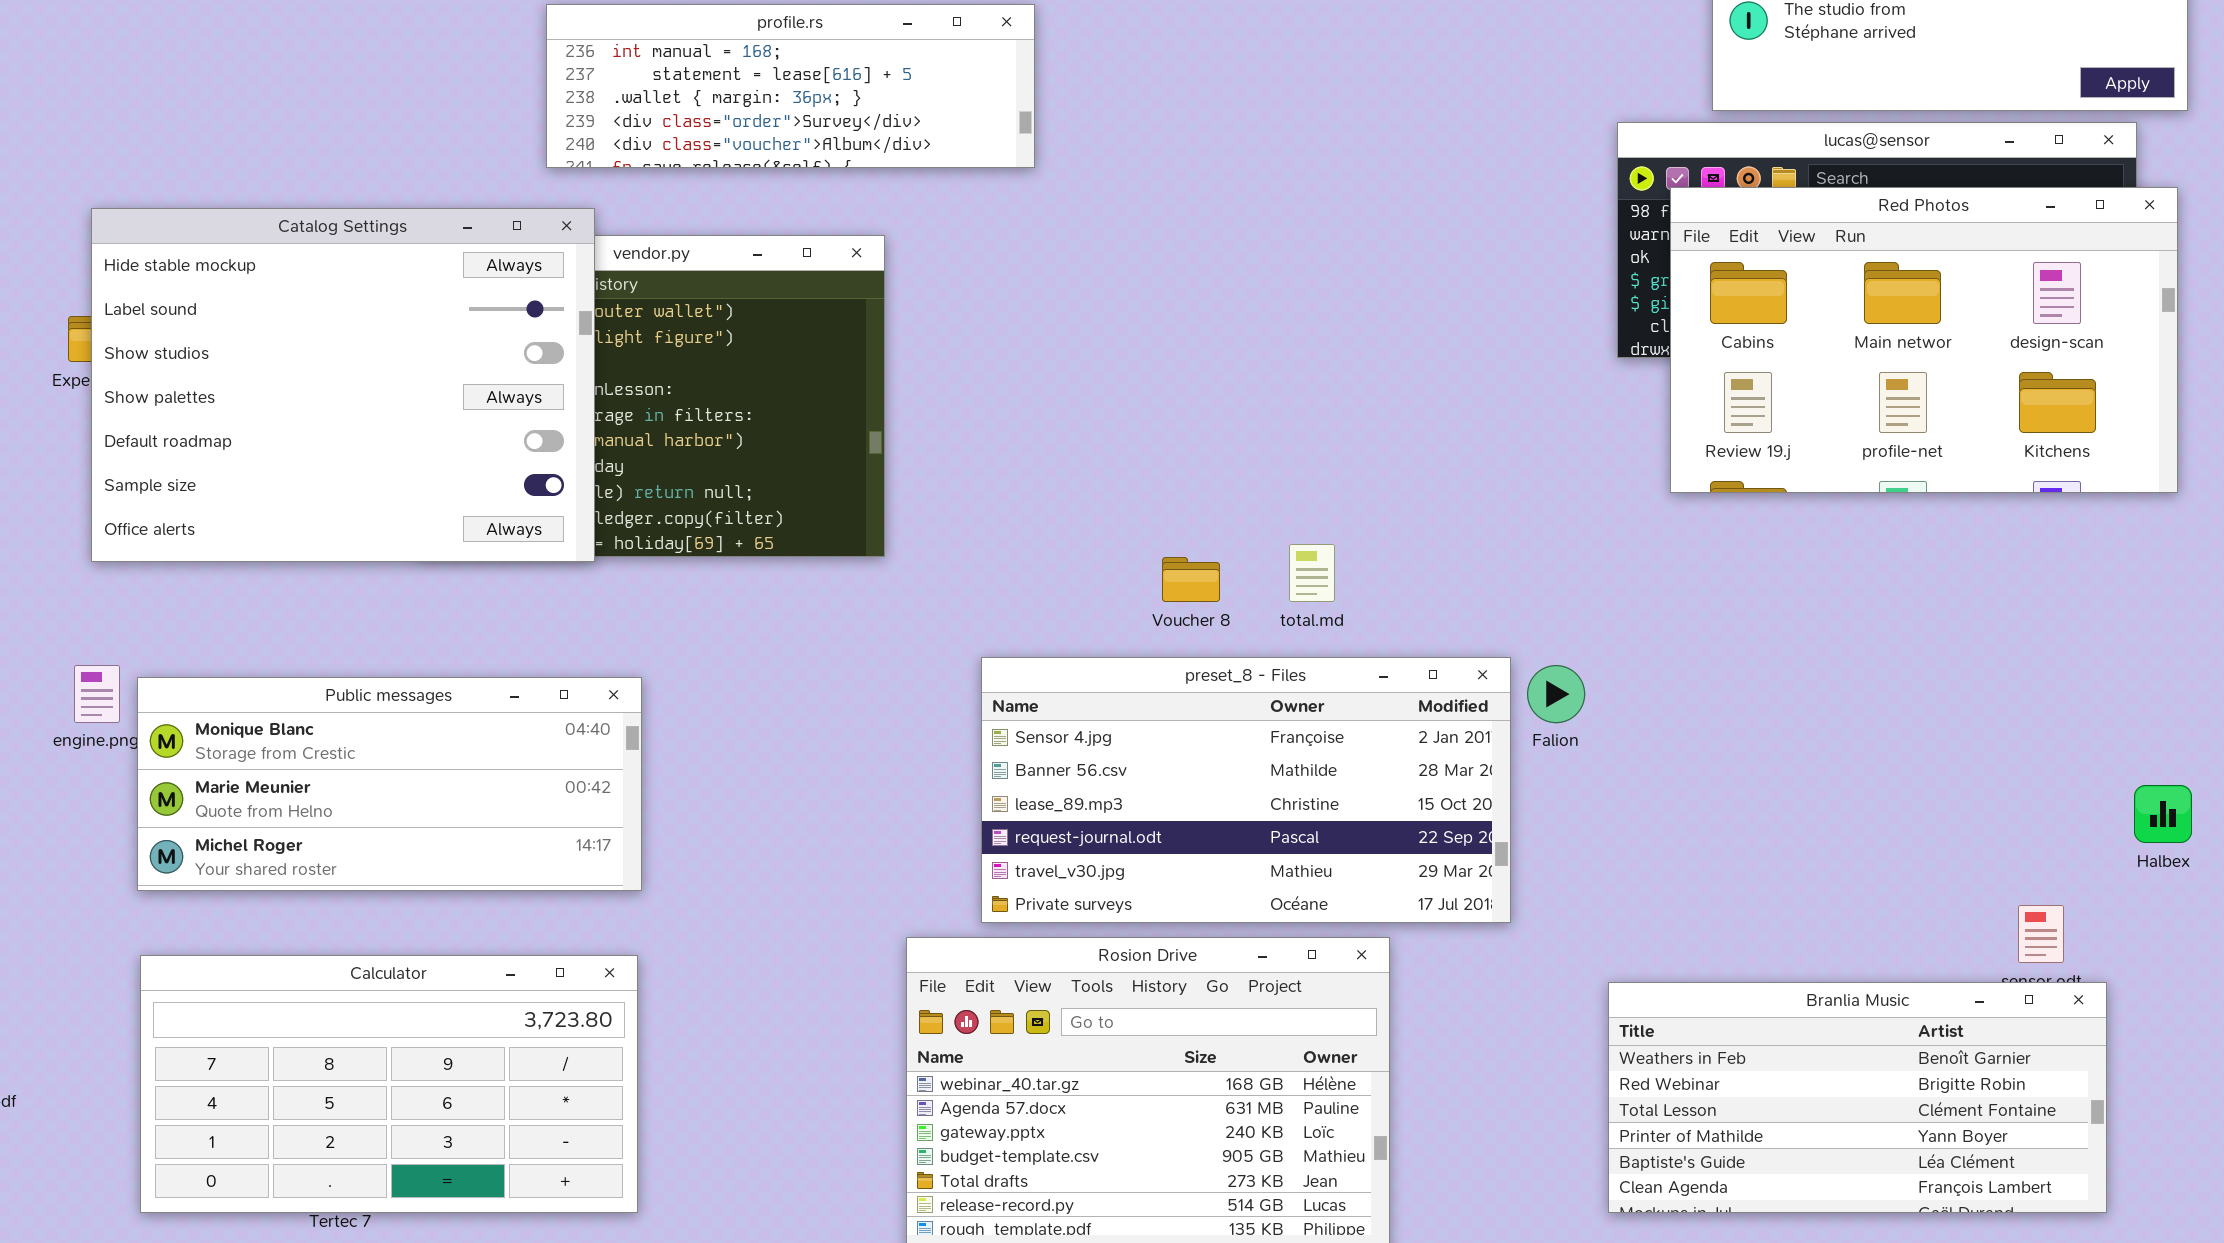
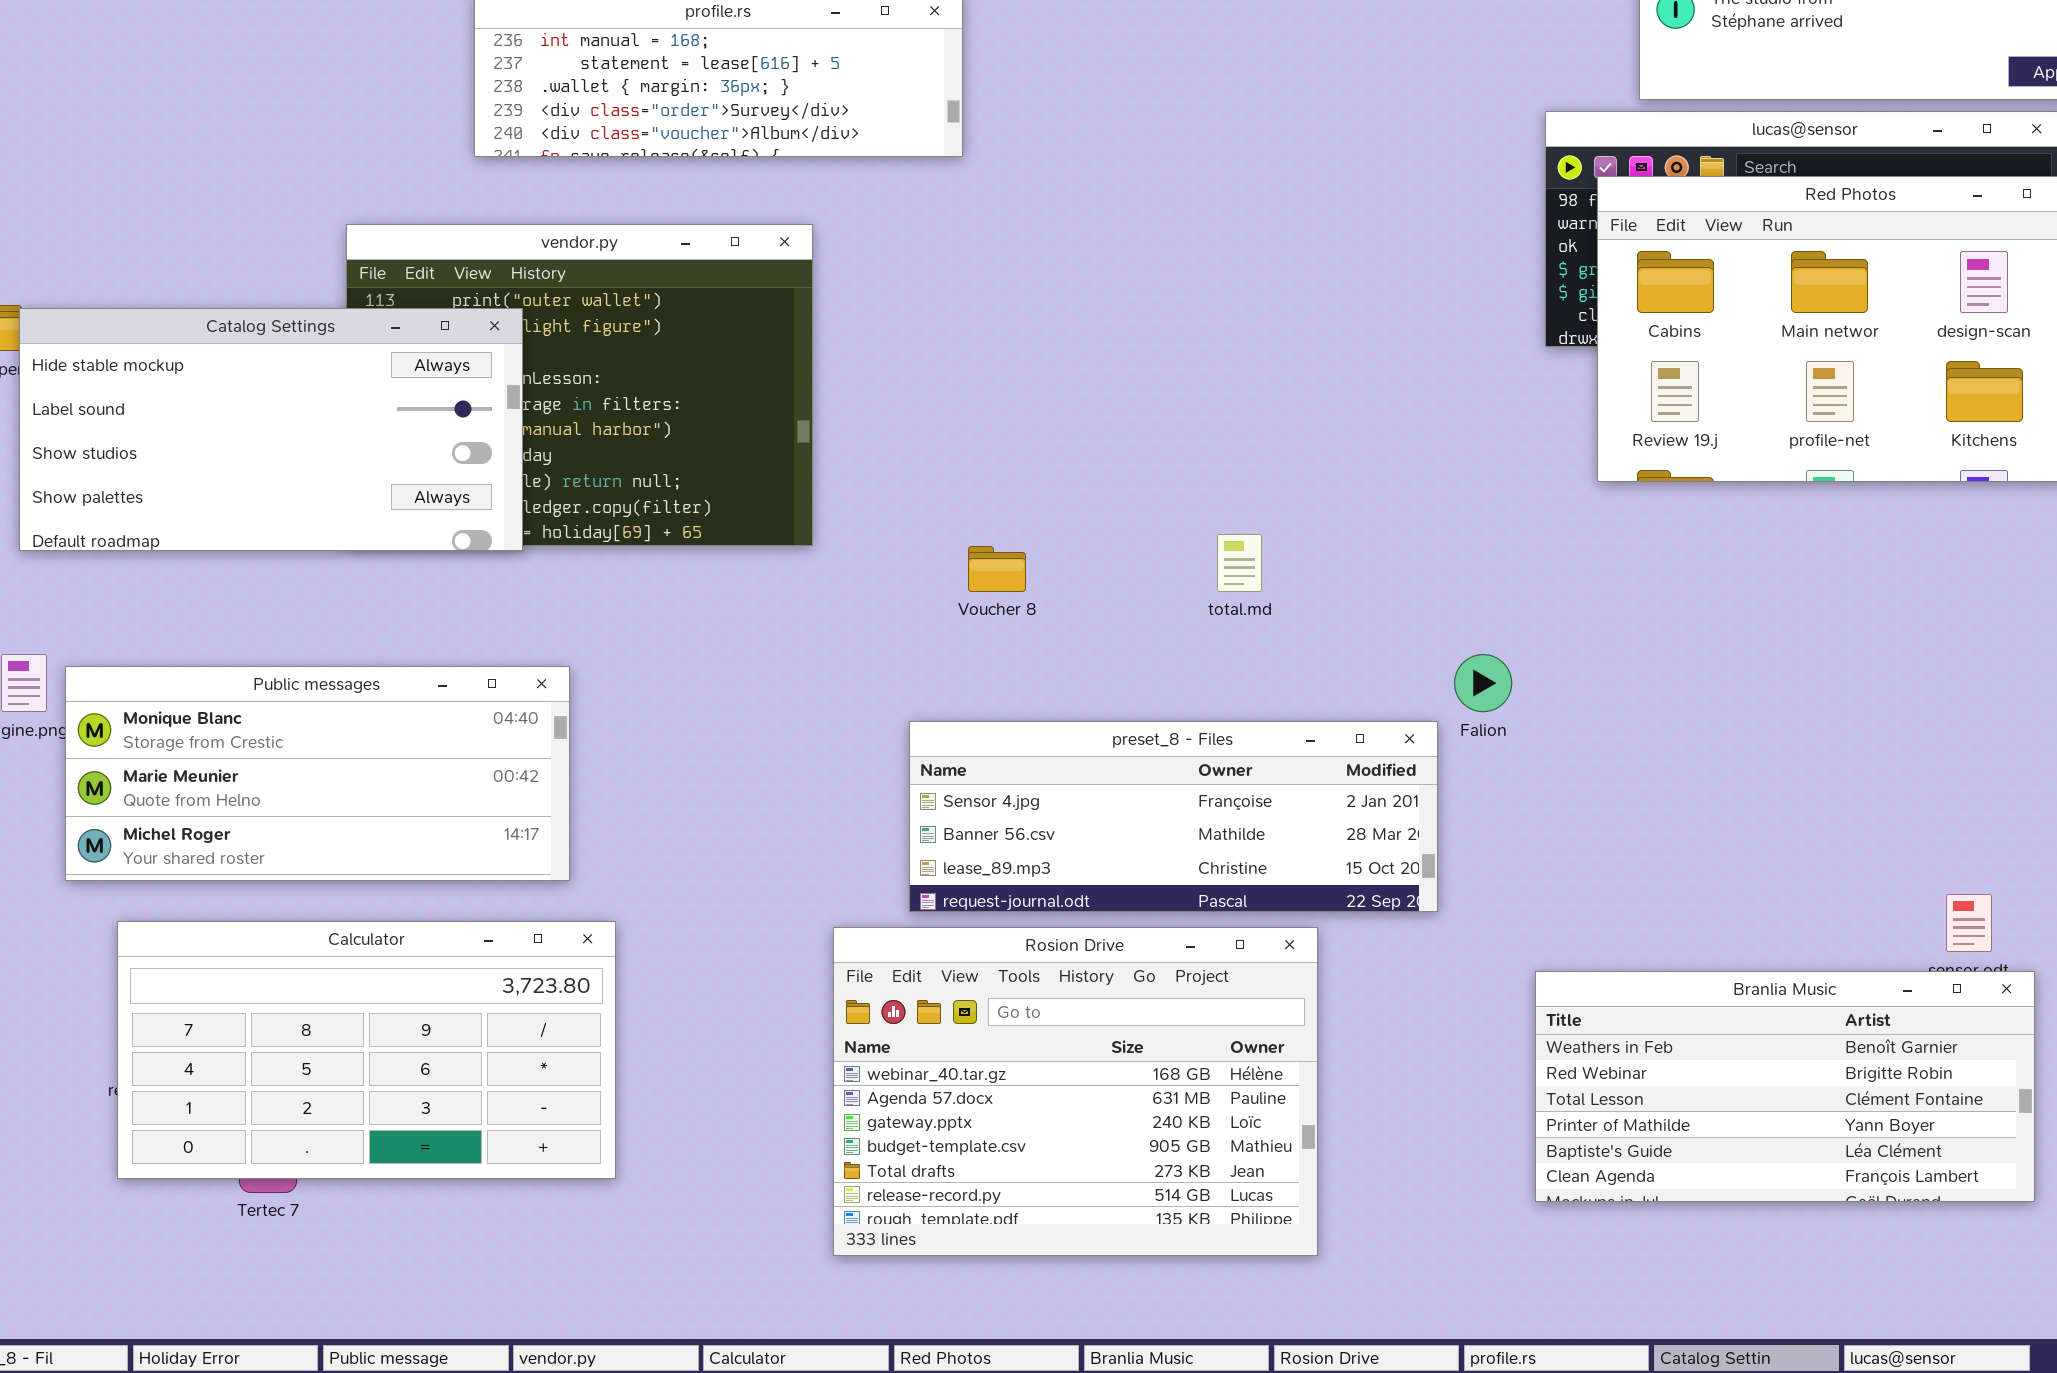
Catalog Settings: [91,208,595,562] -> [19,308,523,551], resized
Voucher 8: [1162,557,1220,602] -> [968,546,1026,592], moved
preset_8 - Files: [981,657,1511,923] -> [909,721,1438,912], resized
Calculator: [140,955,638,1213] -> [117,921,616,1179], moved

